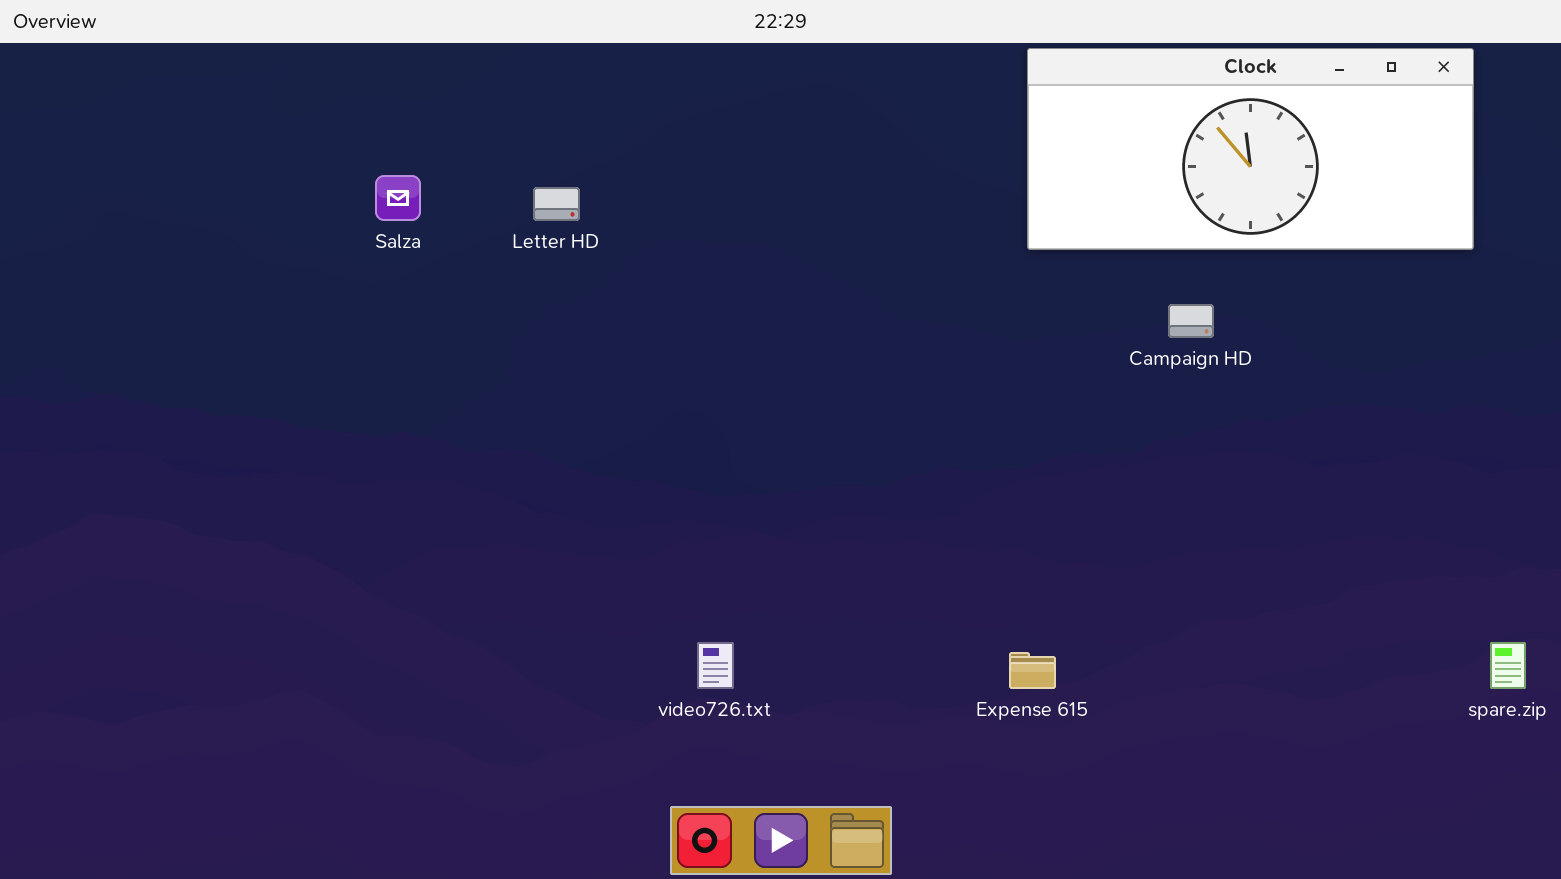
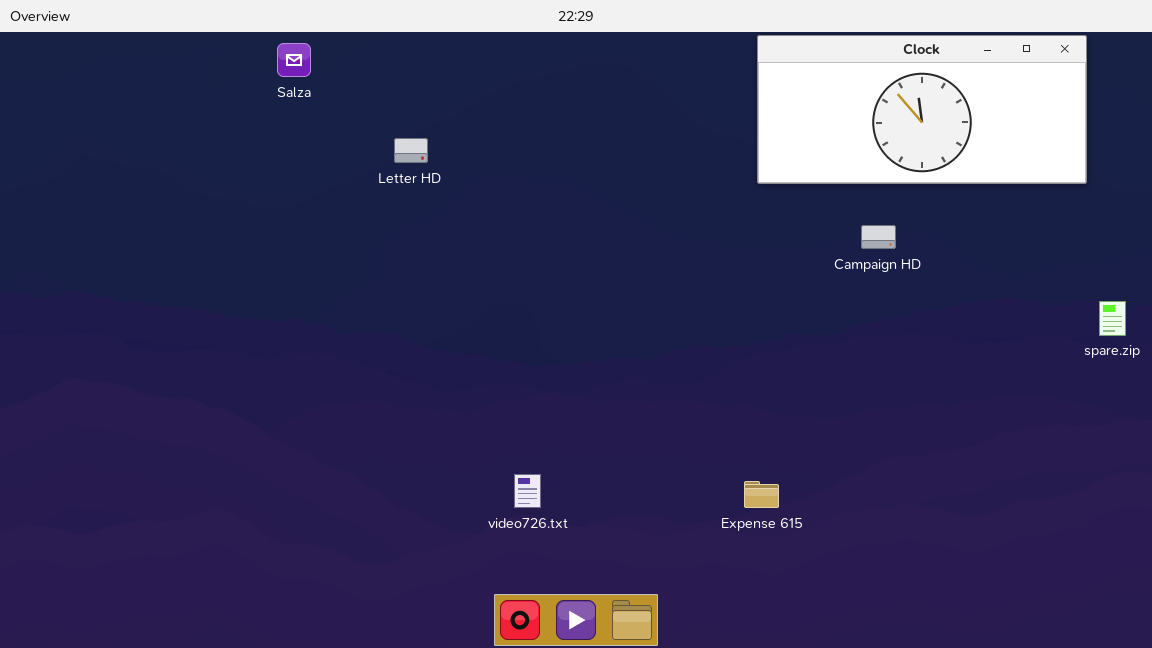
Salza: [375,175,421,221] -> [277,43,311,77], moved
spare.zip: [1490,642,1526,689] -> [1099,301,1126,336], moved

